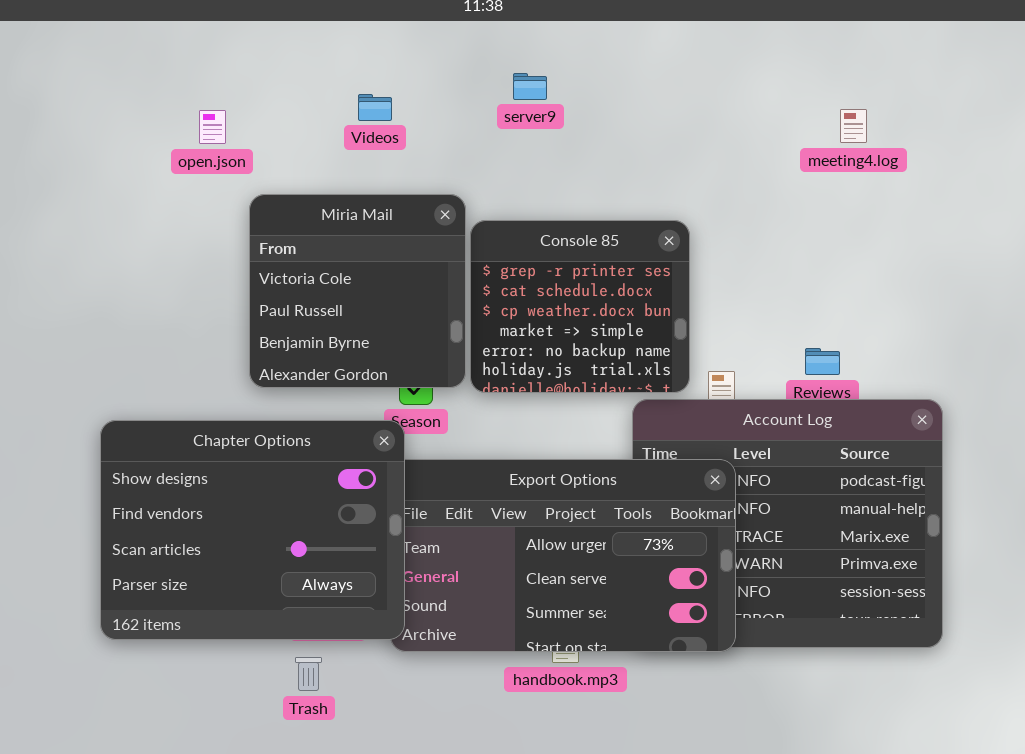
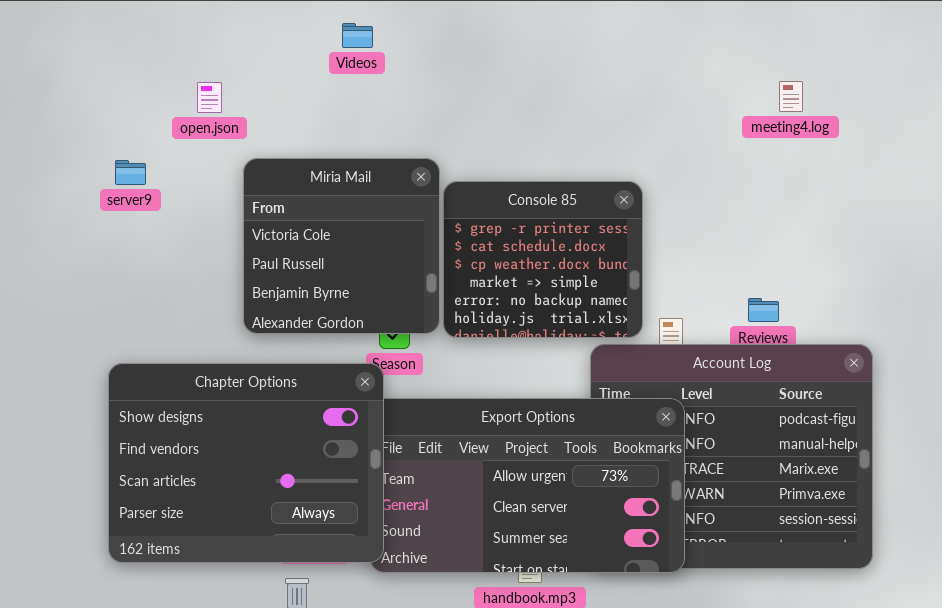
server9: [513,73,547,100] -> [115,160,146,185], moved
Videos: [358,94,392,121] -> [342,23,373,48], moved

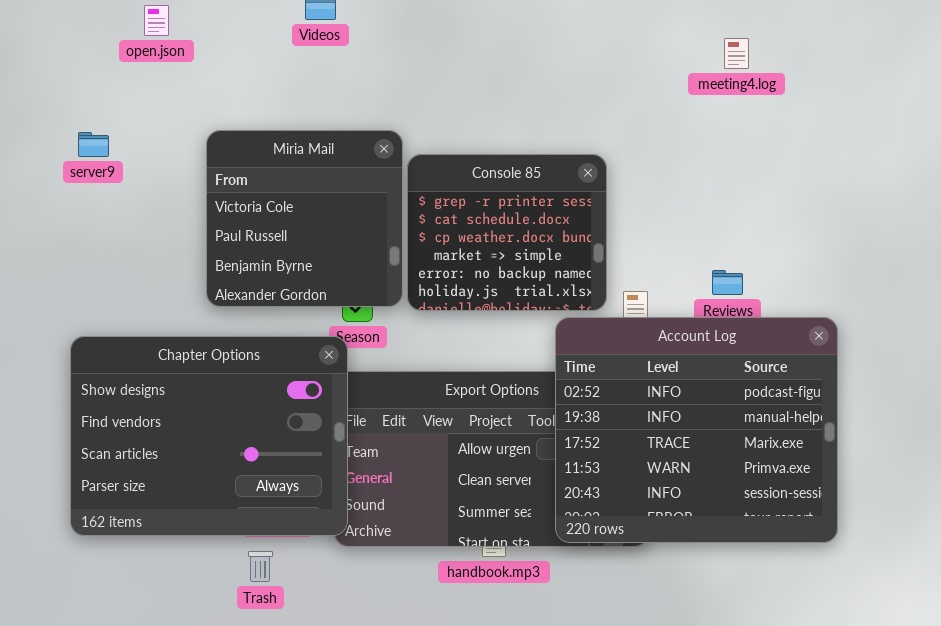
meeting4.log: [779,81,803,112] -> [724,38,749,69], moved
open.json: [197,82,222,113] -> [144,5,169,36], moved
Account Log: [590,344,873,569] -> [555,317,838,543], raised

